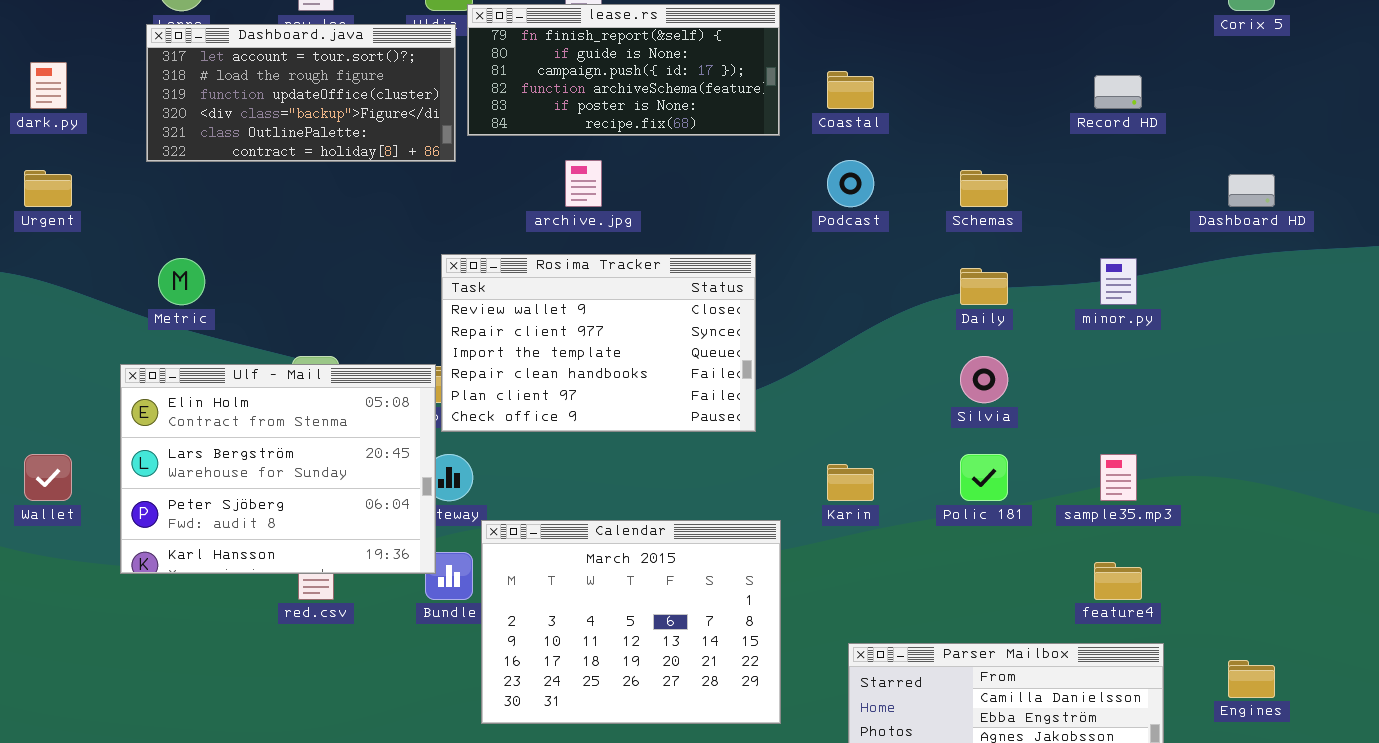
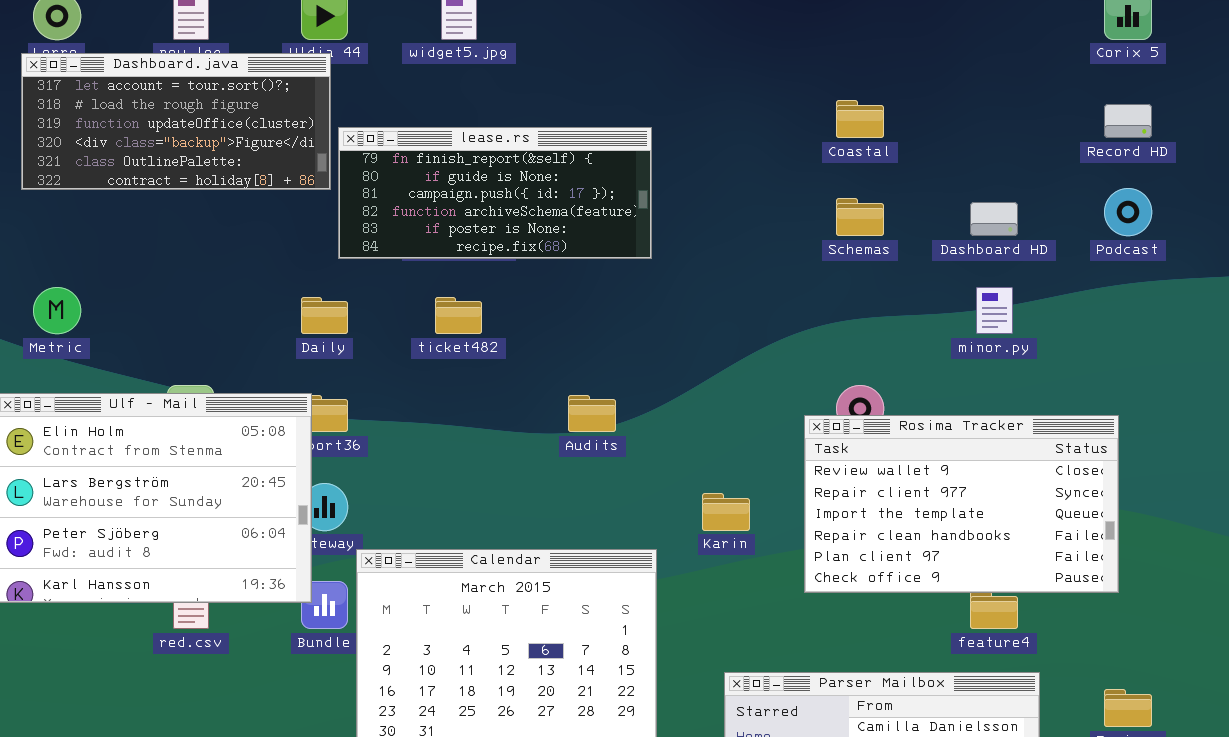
lease.rs: [467,4,780,136] -> [338,127,652,259], moved
Coastal: [827,71,874,109] -> [836,100,884,138], moved
Record HD: [1094,75,1142,109] -> [1104,104,1152,138], moved
Podcast: [827,160,874,207] -> [1104,188,1152,236], moved
Dashboard HD: [1228,174,1275,207] -> [970,202,1018,236], moved
Rosima Tracker: [441,254,756,432] -> [804,415,1119,593], moved
Daily: [960,268,1008,305] -> [301,297,348,334], moved

